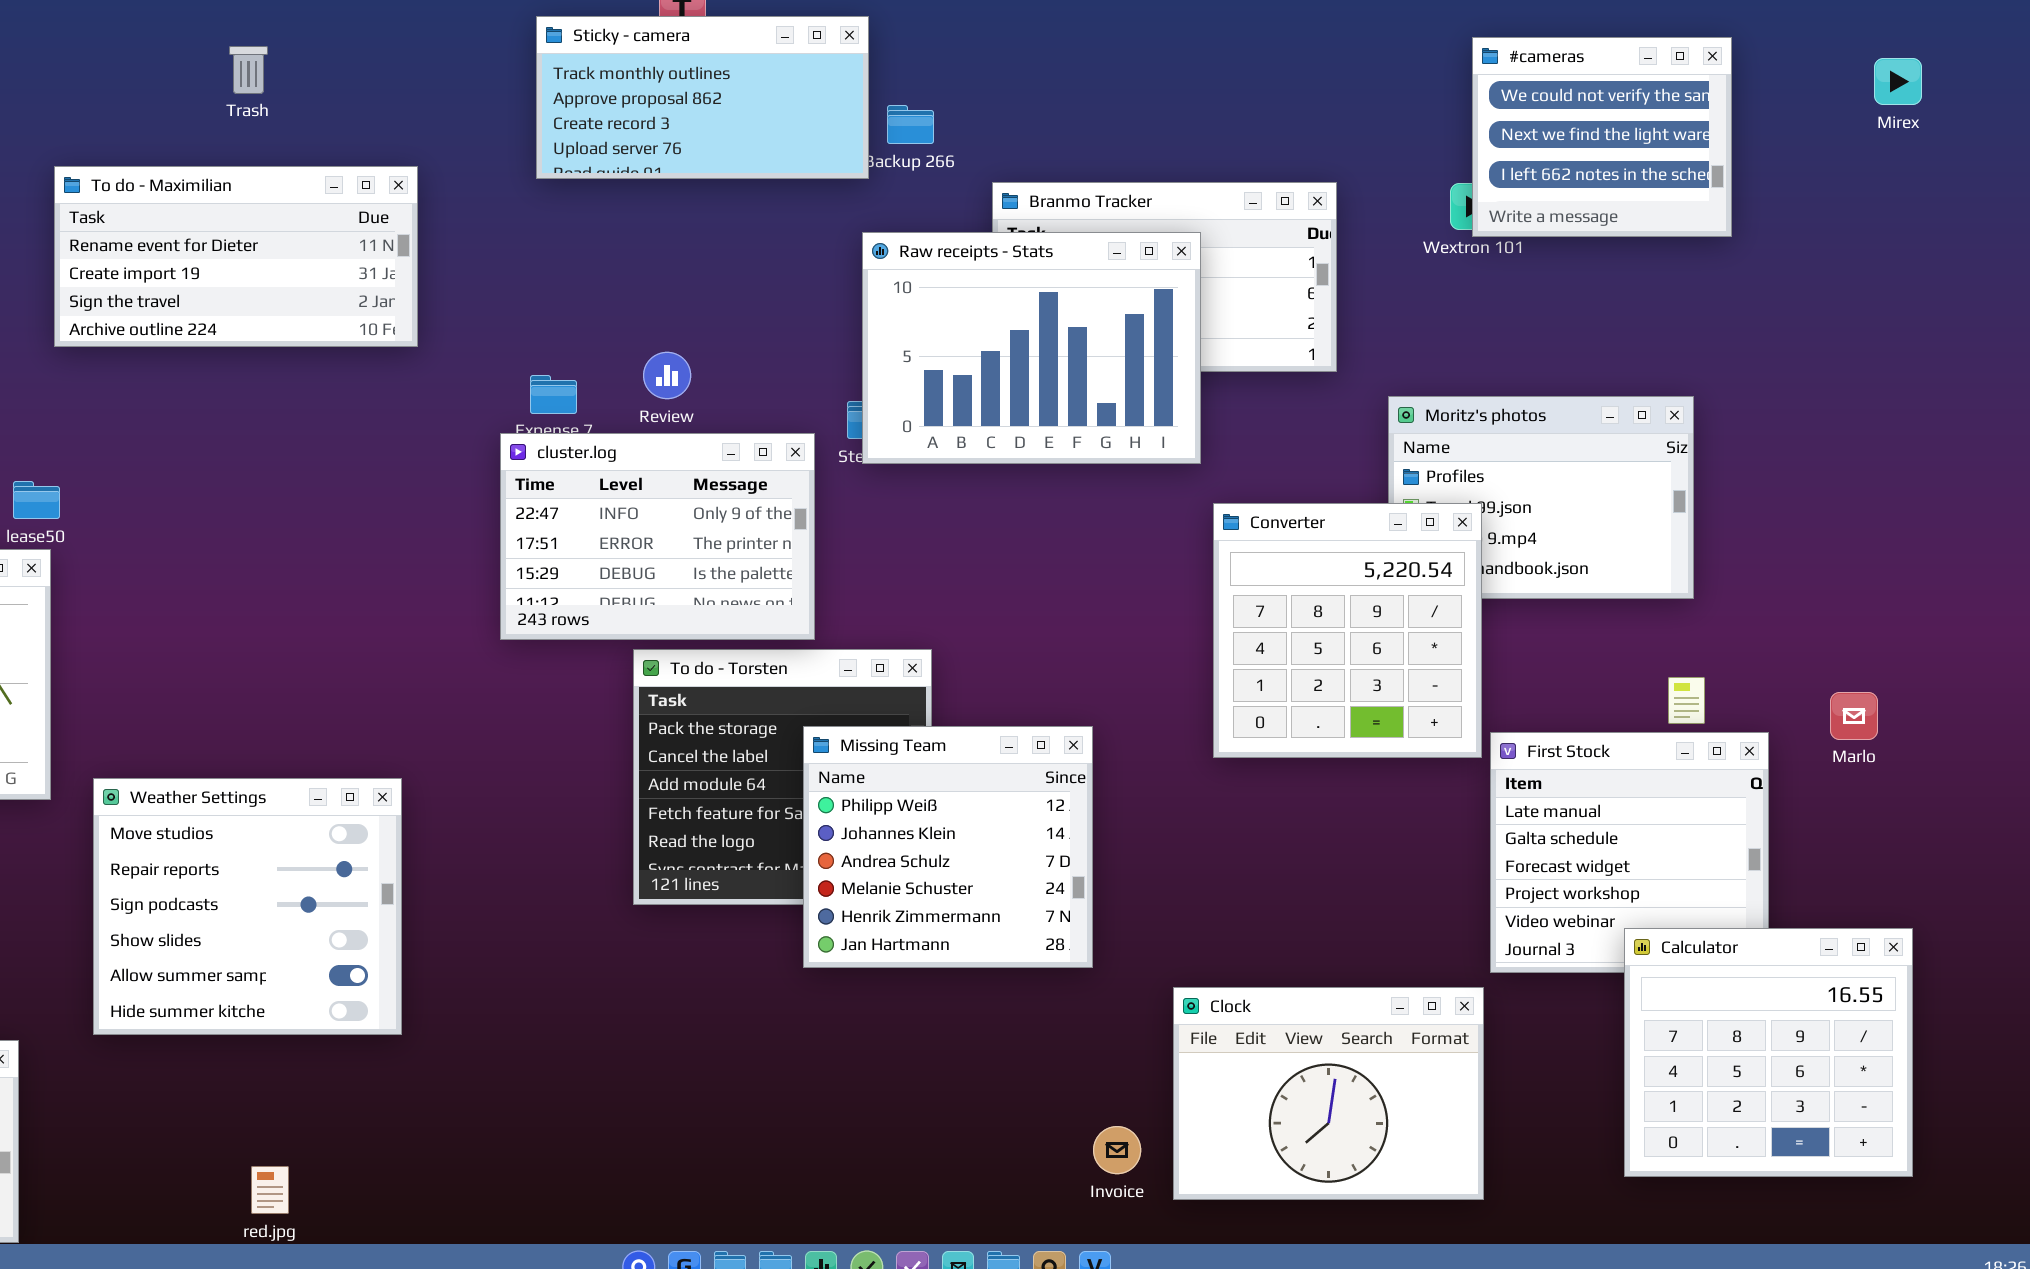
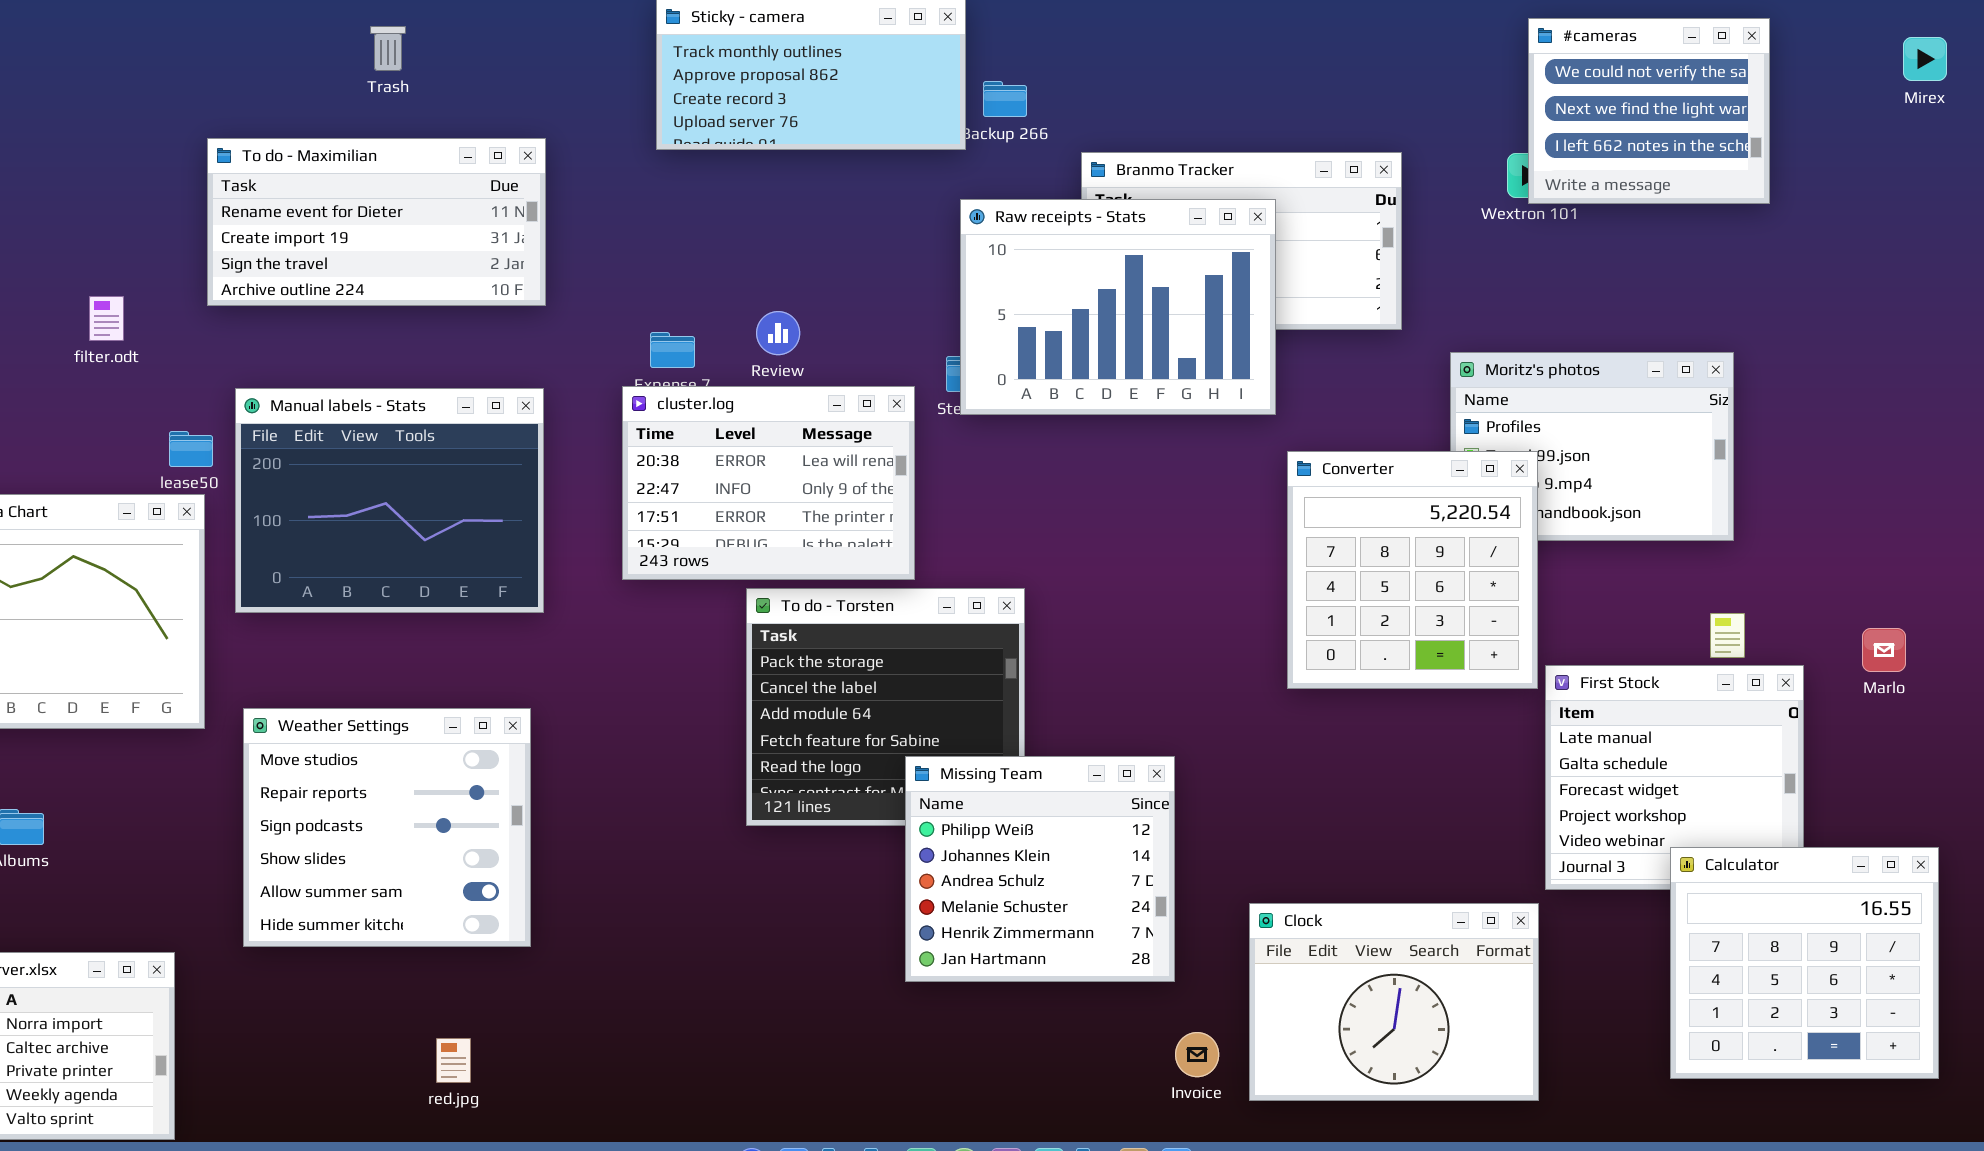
cluster.log: [500,433,815,640] -> [622,386,915,580], scrolled up 1 row
Manual labels - Stats: none -> [235,388,544,613], opened
Missing Team: [803,726,1093,968] -> [905,756,1175,982], moved
red.jpg: [251,1166,289,1214] -> [436,1038,471,1083], moved

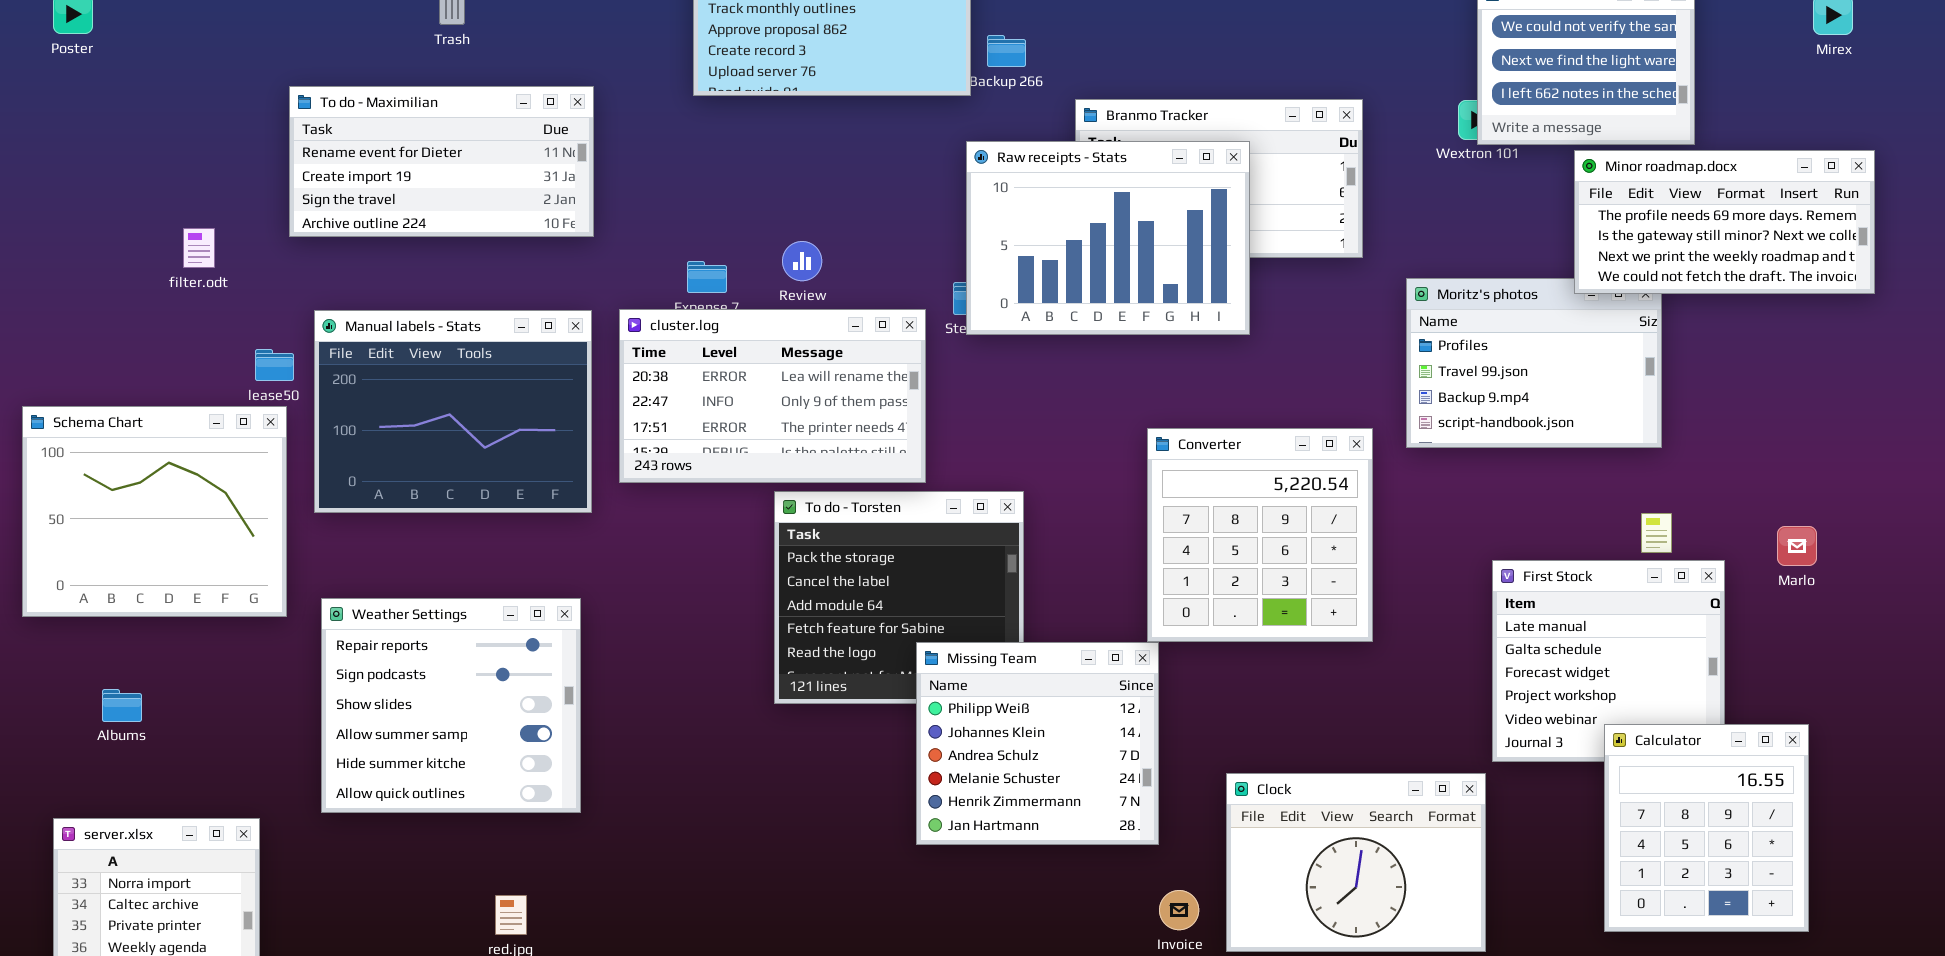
Minor roadmap.docx: none -> [1574,150,1875,294], opened
cluster.log: [622,386,915,580] -> [619,309,926,483], resized
Converter: [1287,451,1538,689] -> [1147,428,1373,642], moved
Weather Settings: [243,708,531,947] -> [321,598,581,813], scrolled down 1 row
Calculator: [1670,847,1939,1079] -> [1604,724,1809,932], resized

